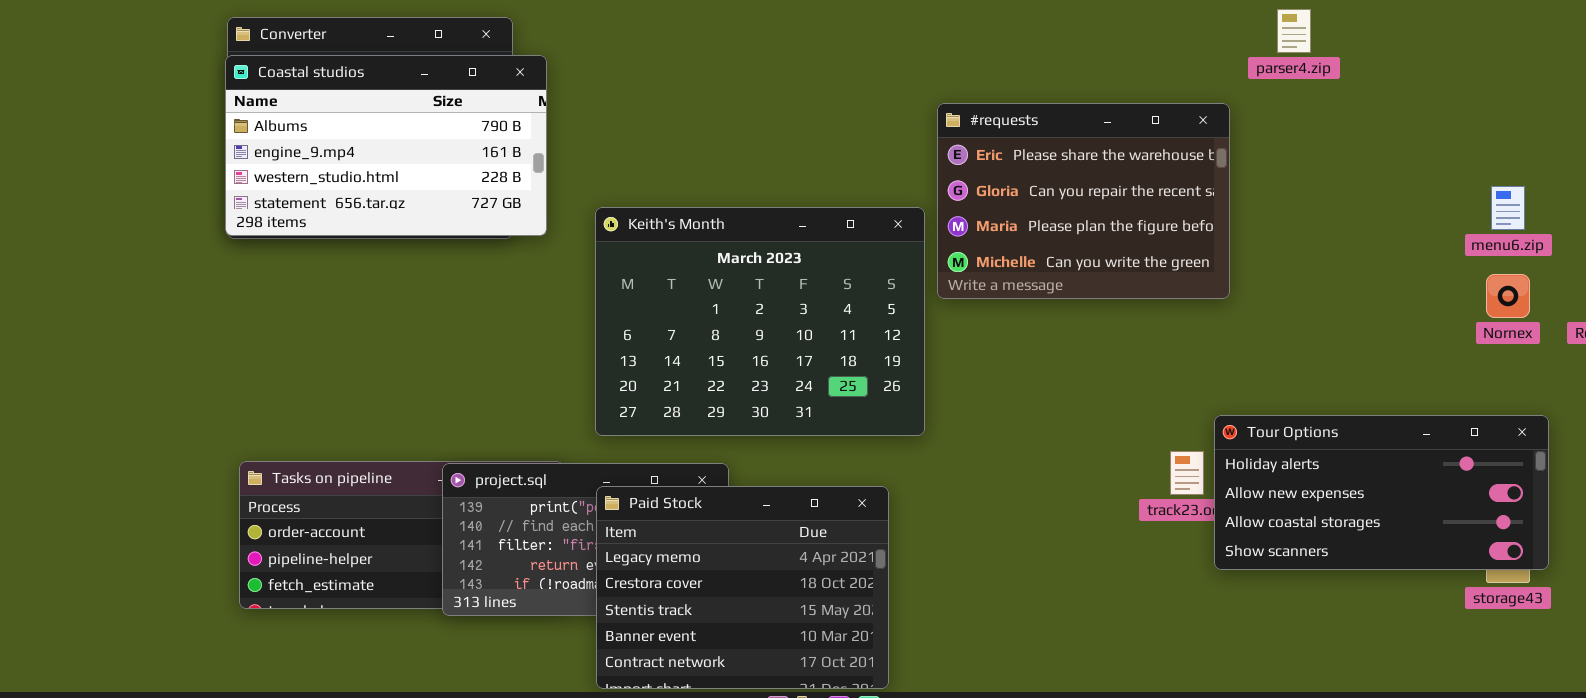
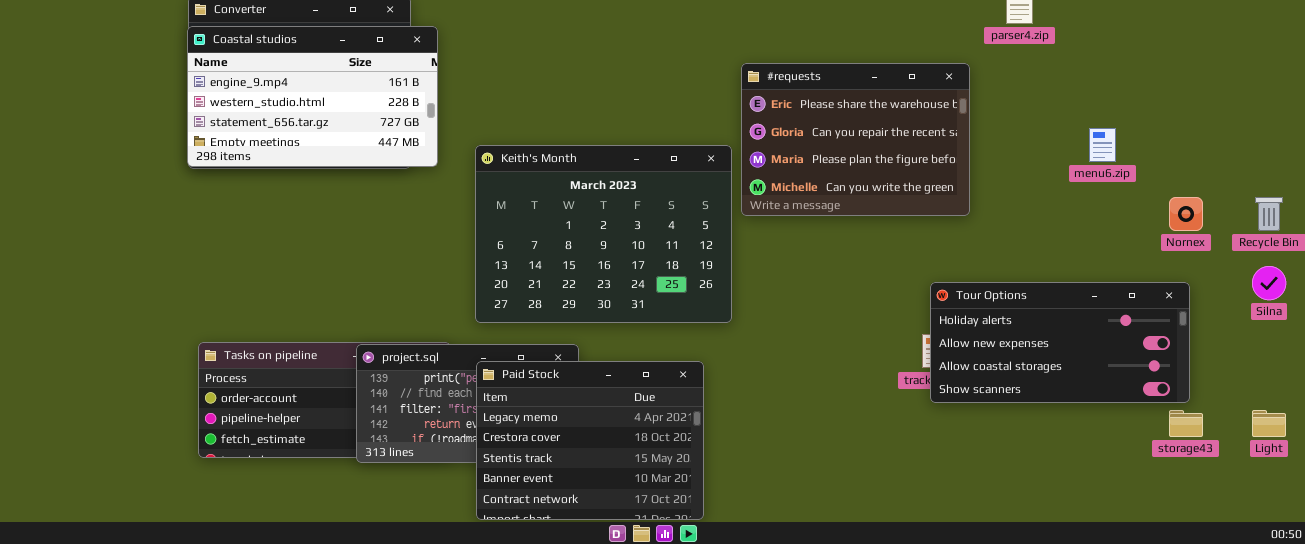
Coastal studios: [225,55,547,236] -> [187,26,438,167], scrolled down 1 row
menu6.zip: [1491,186,1525,230] -> [1089,128,1116,162], moved
Tour Options: [1214,415,1549,570] -> [930,282,1190,403], moved

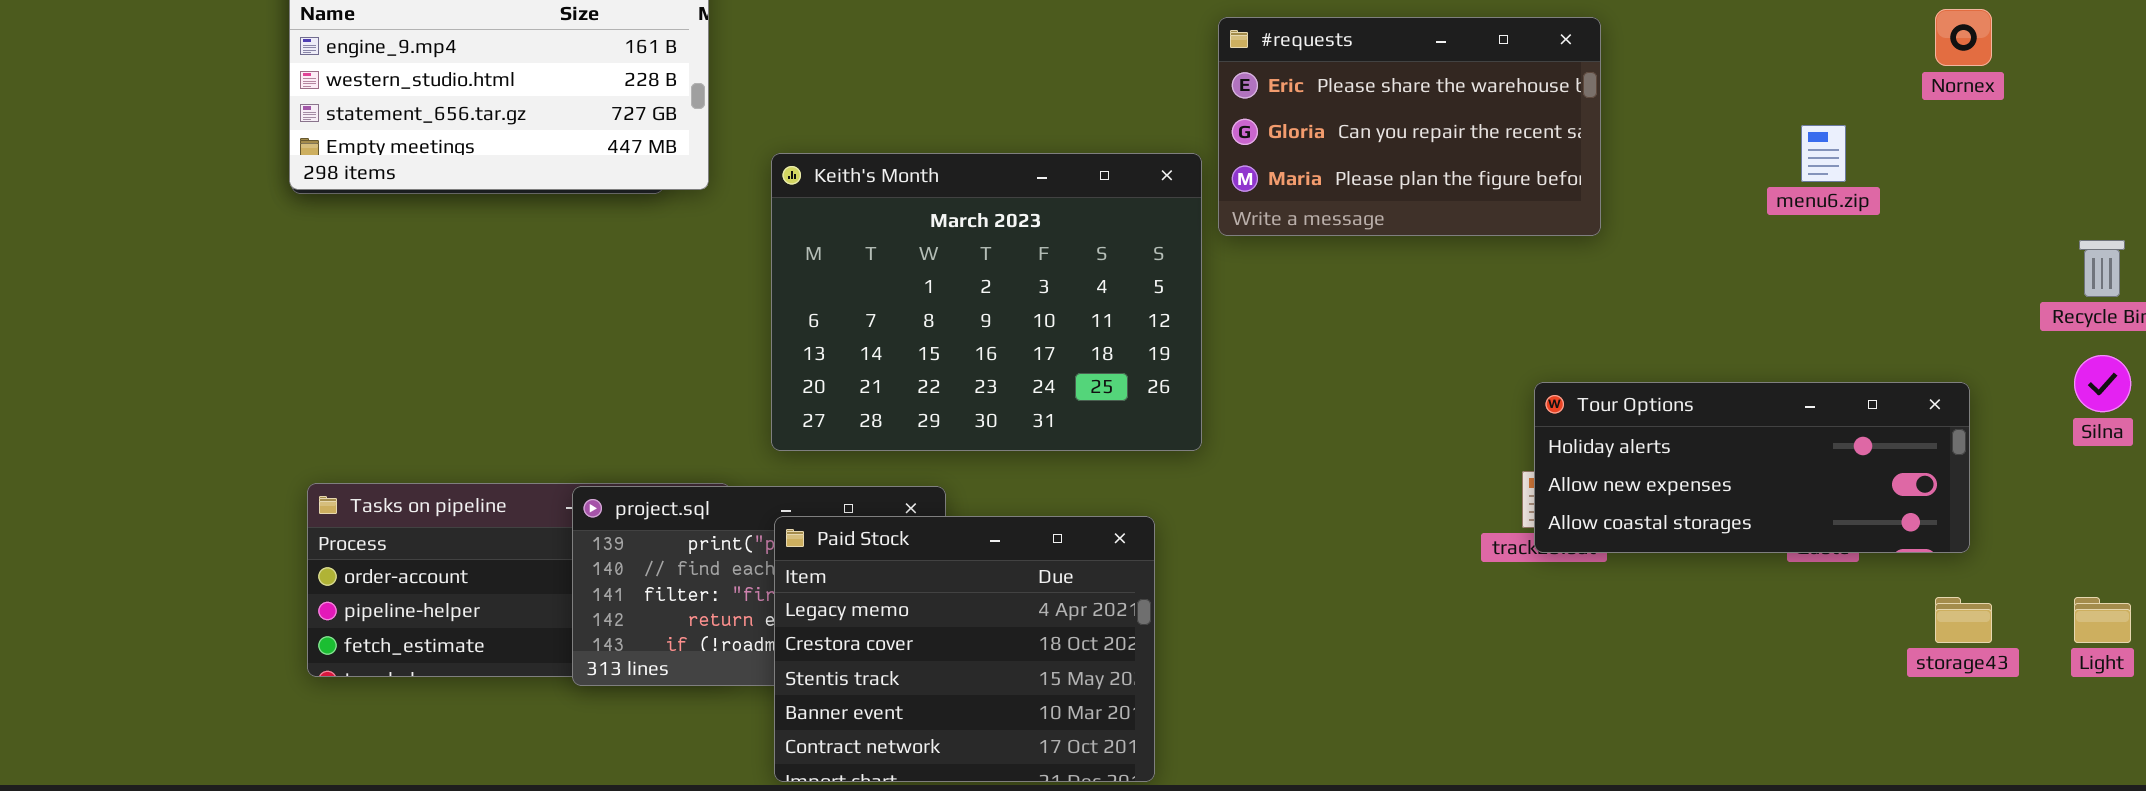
#requests: [741,63,970,216] -> [1218,17,1601,236], resized
Nornex: [1169,197,1203,231] -> [1935,9,1992,66], moved
Tour Options: [930,282,1190,403] -> [1534,382,1970,553], resized

